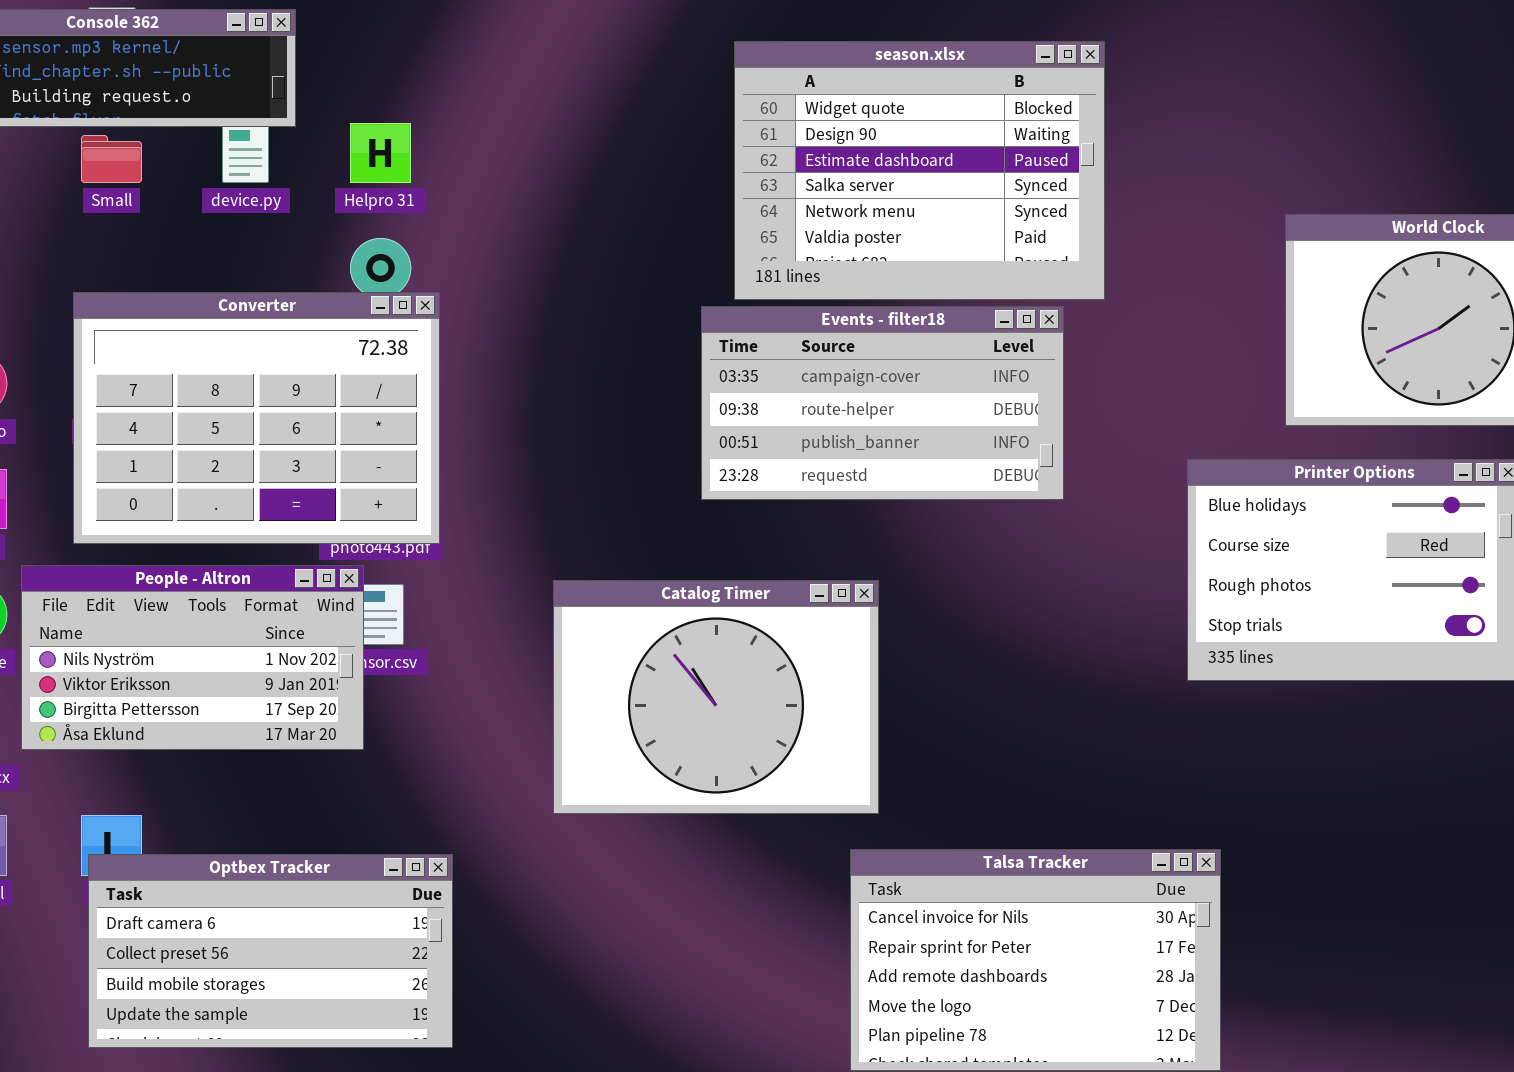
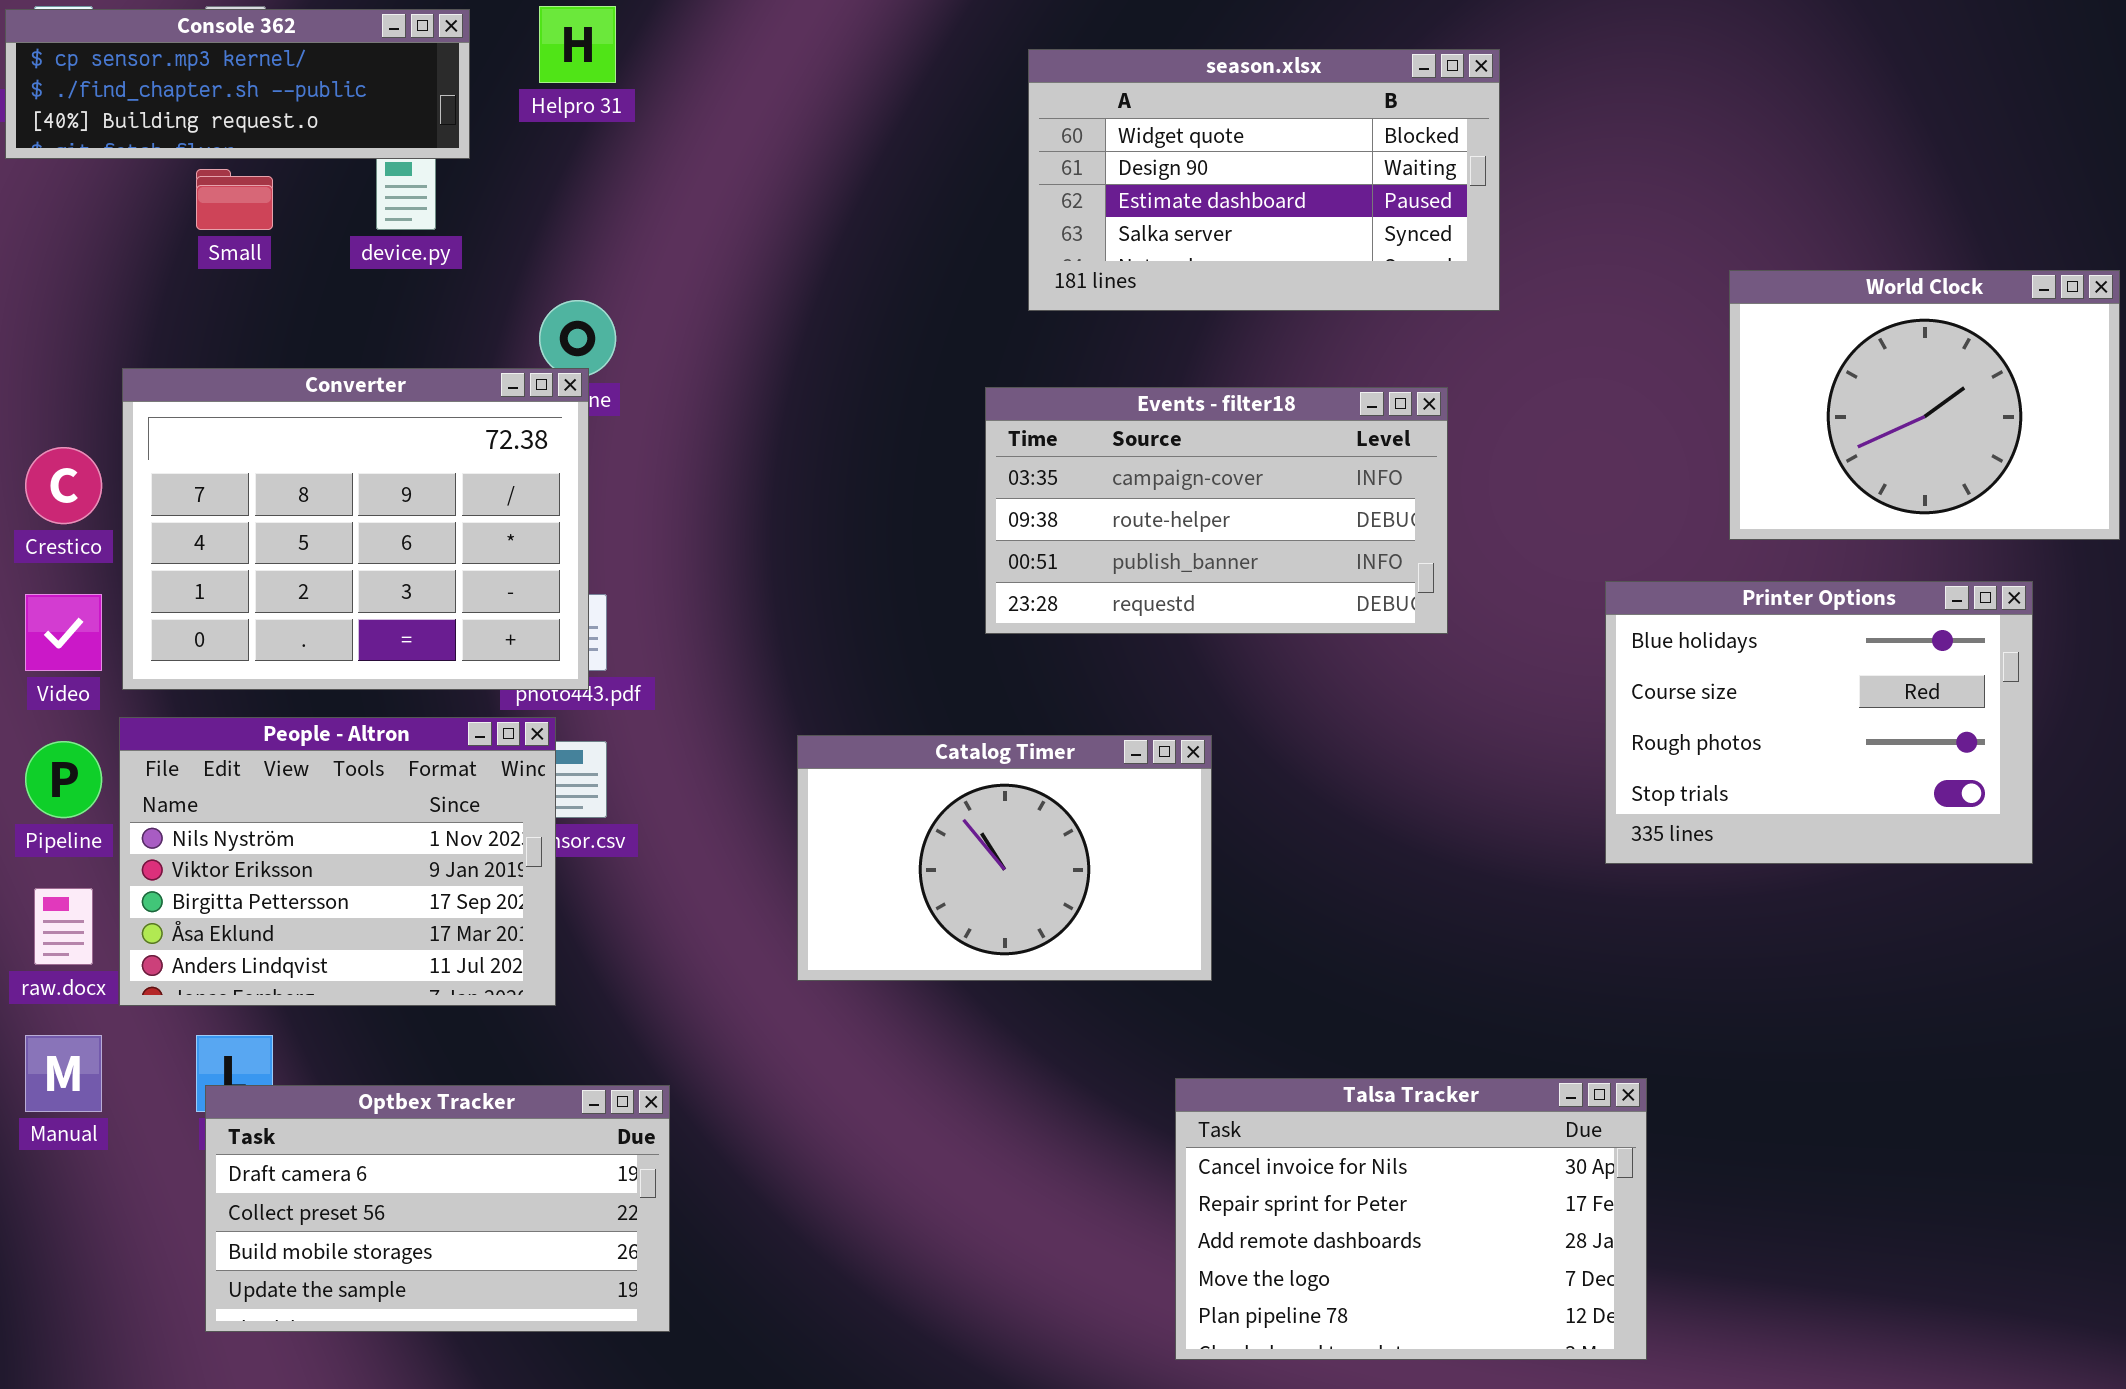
season.xlsx: [734,41,1105,300] -> [1028,49,1500,311], resized
Helpro 31: [350,123,411,183] -> [539,6,616,83], moved
Converter: [73,292,440,544] -> [122,368,589,690], moved
People - Altron: [21,565,364,750] -> [119,717,556,1006], resized
Catalog Timer: [553,580,879,814] -> [797,735,1212,981], resized

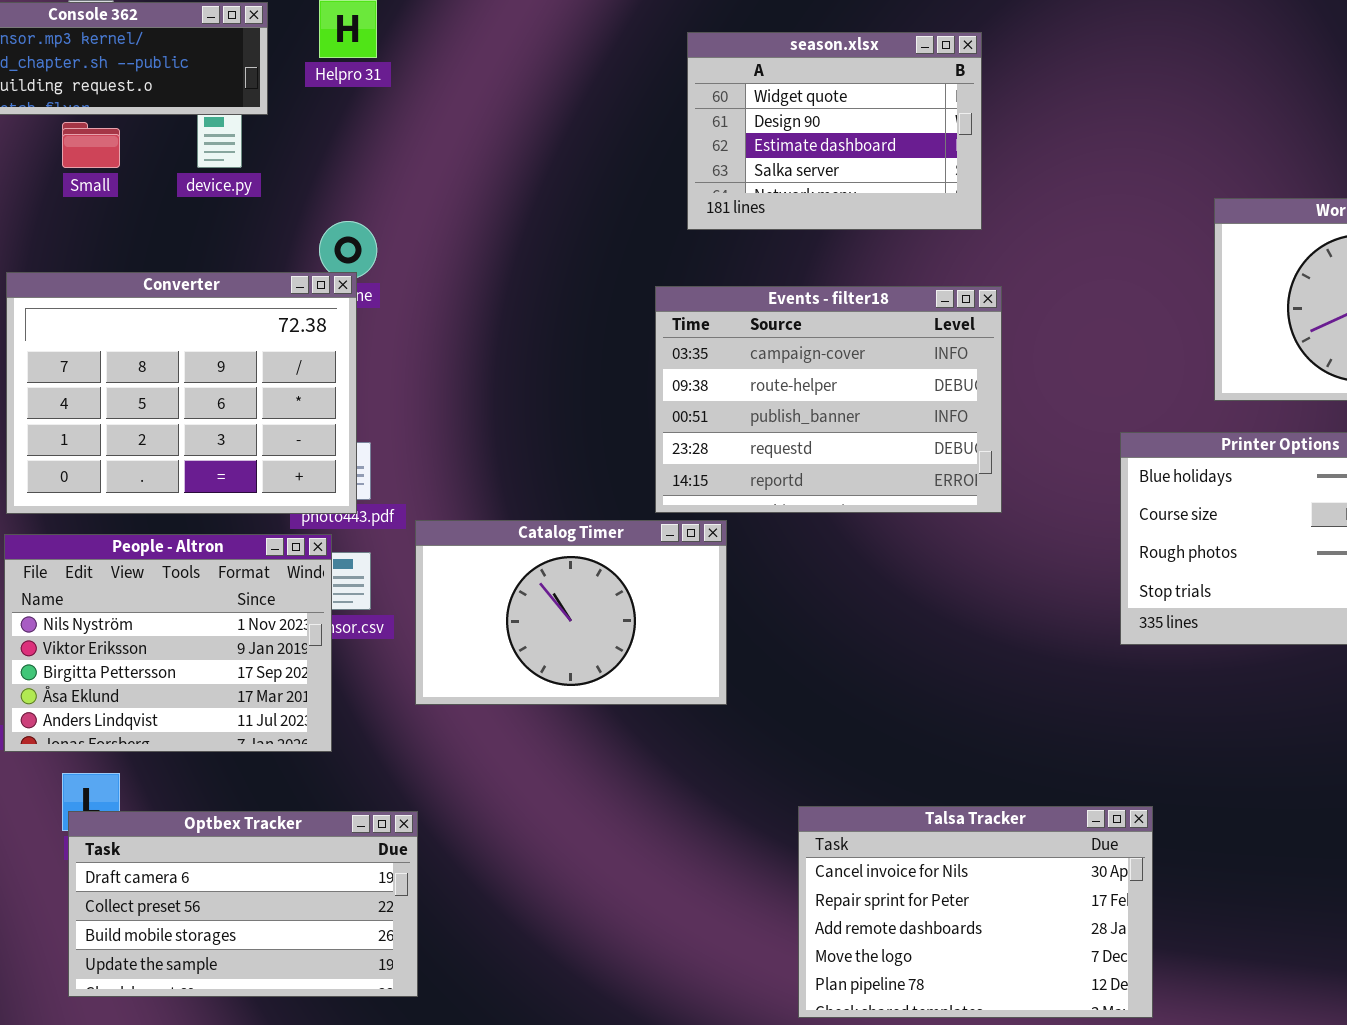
season.xlsx: [1028,49,1500,311] -> [687,32,982,230], resized
Events - filter18: [985,387,1448,634] -> [655,286,1002,513], resized
Catalog Timer: [797,735,1212,981] -> [415,520,727,705], moved

